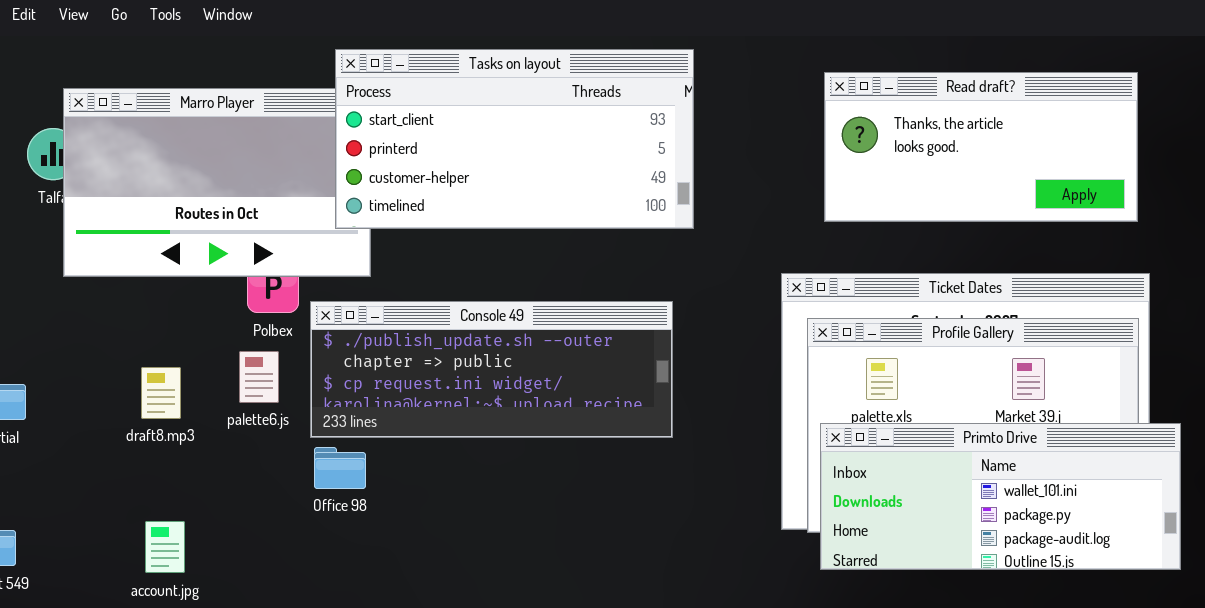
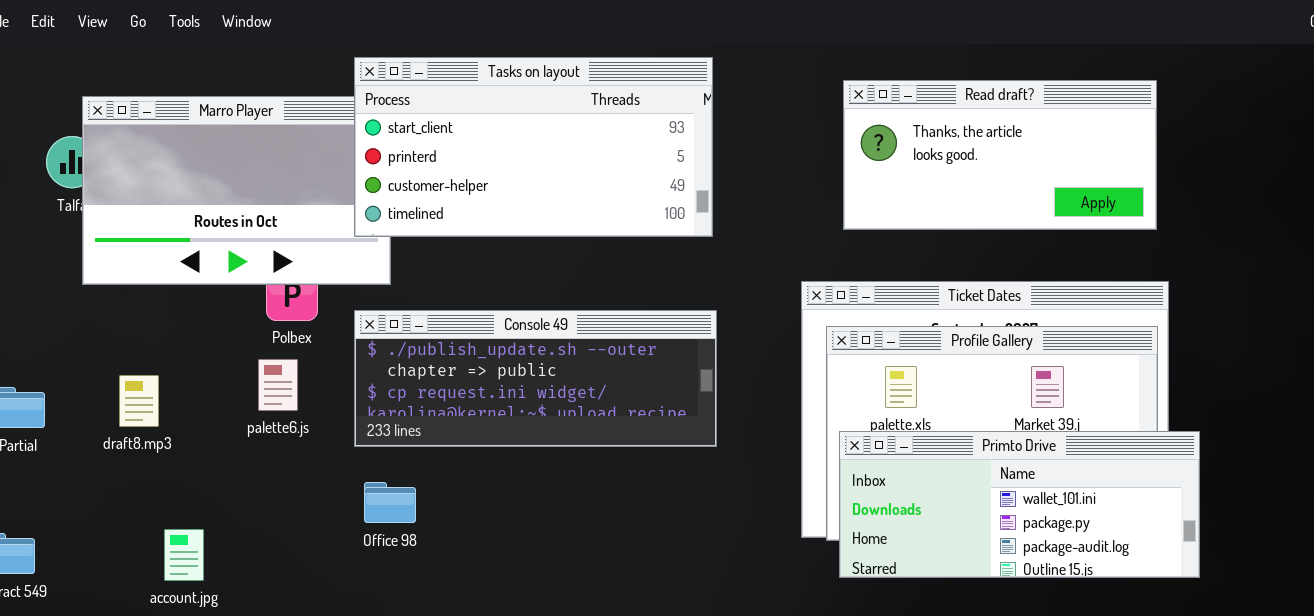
Console 49: [310,301,673,438] -> [354,310,717,447], moved
draft8.mp3: [141,367,181,419] -> [119,375,159,427], moved
Office 98: [314,447,366,489] -> [364,482,416,523], moved

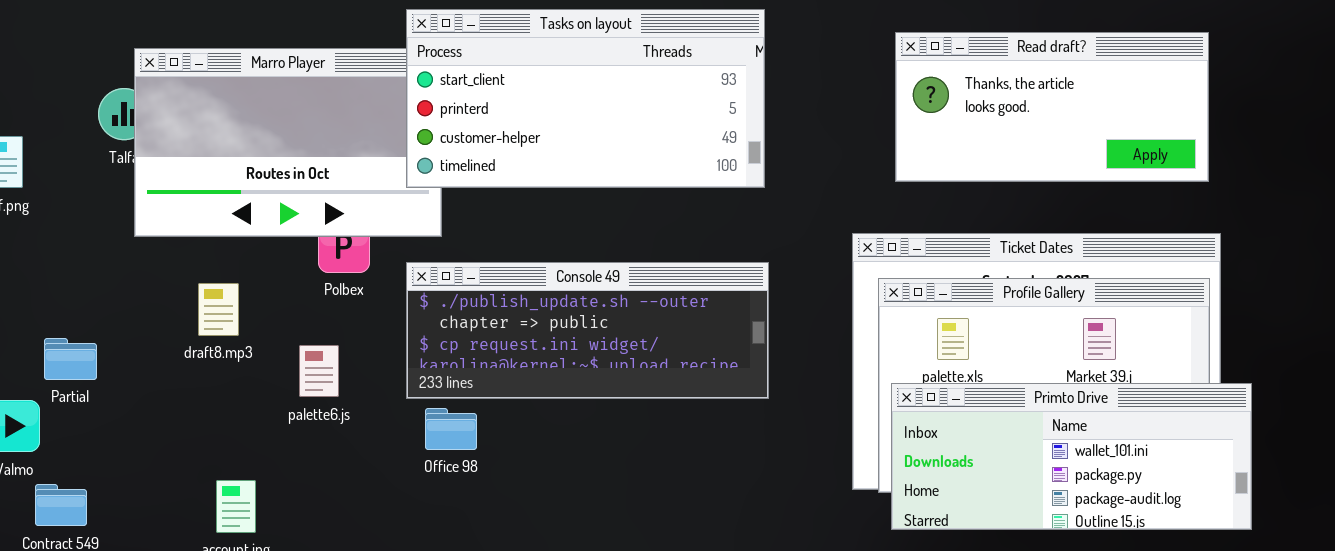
palette6.js: [258,359,298,411] -> [299,345,339,397], moved
draft8.mp3: [119,375,159,427] -> [198,283,239,336], moved
Office 98: [364,482,416,523] -> [425,408,477,450], moved

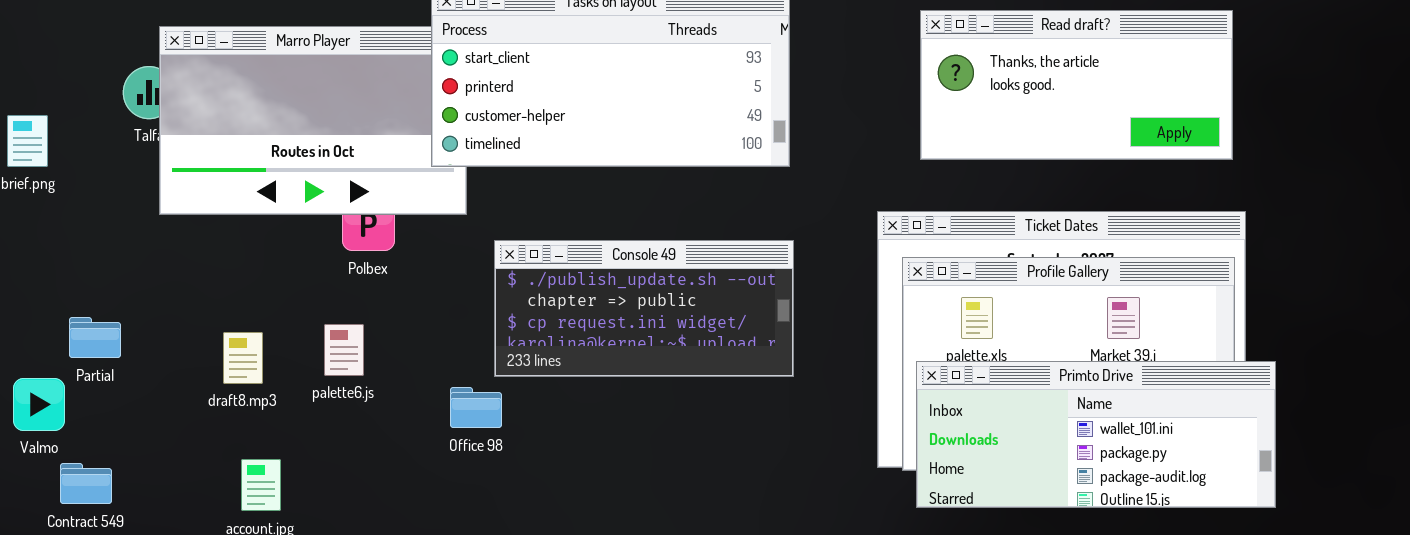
Console 49: [406,262,769,399] -> [494,240,794,377], resized
draft8.mp3: [198,283,239,336] -> [223,332,263,384], moved

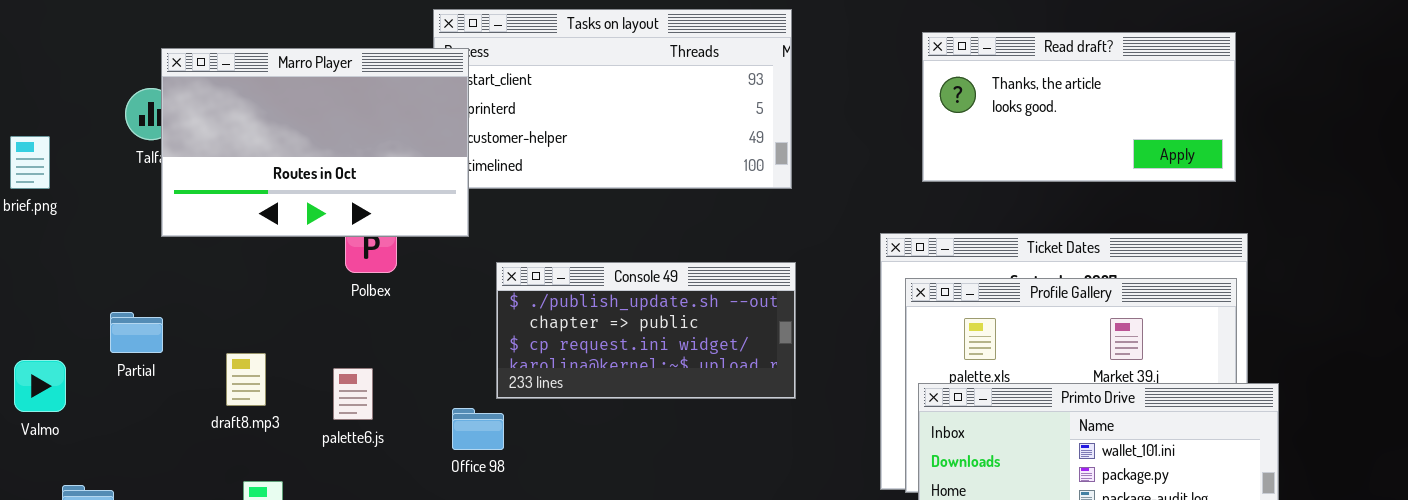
Marro Player: [159,26,467,215] -> [161,48,469,237], raised
Partial: [69,317,121,358] -> [110,312,163,353], moved
palette6.js: [324,324,364,376] -> [333,368,373,420], moved
Valmo: [13,378,65,431] -> [14,360,66,412], moved

